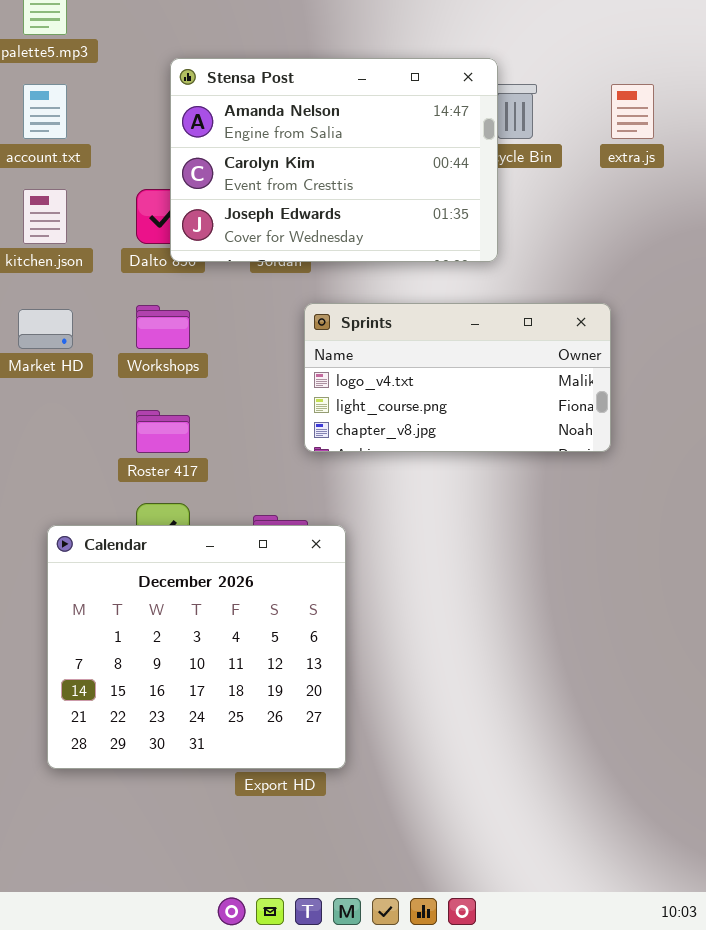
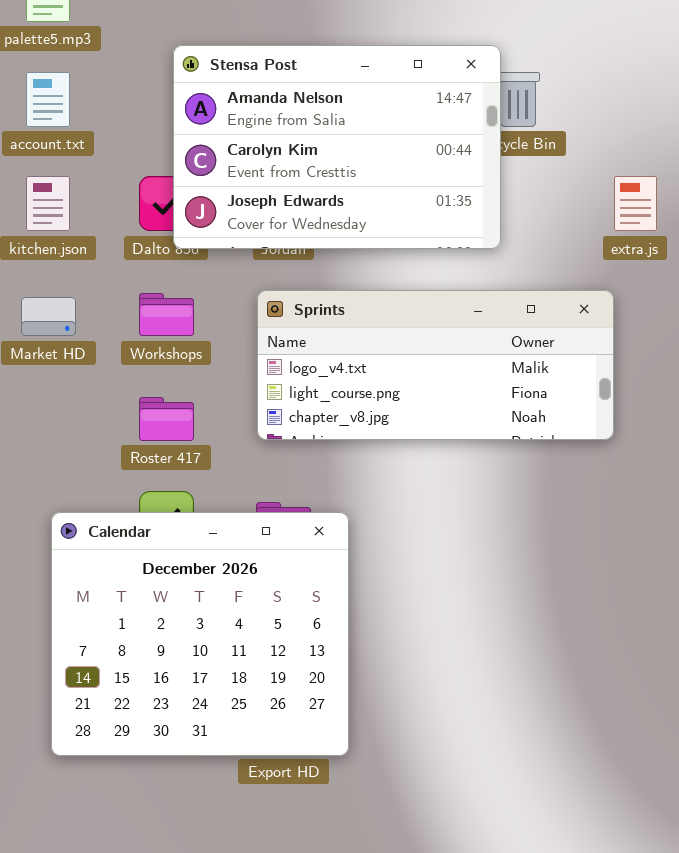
extra.js: [611,84,654,139] -> [614,176,657,231], moved
Sprints: [304,303,611,452] -> [257,290,614,440], resized

